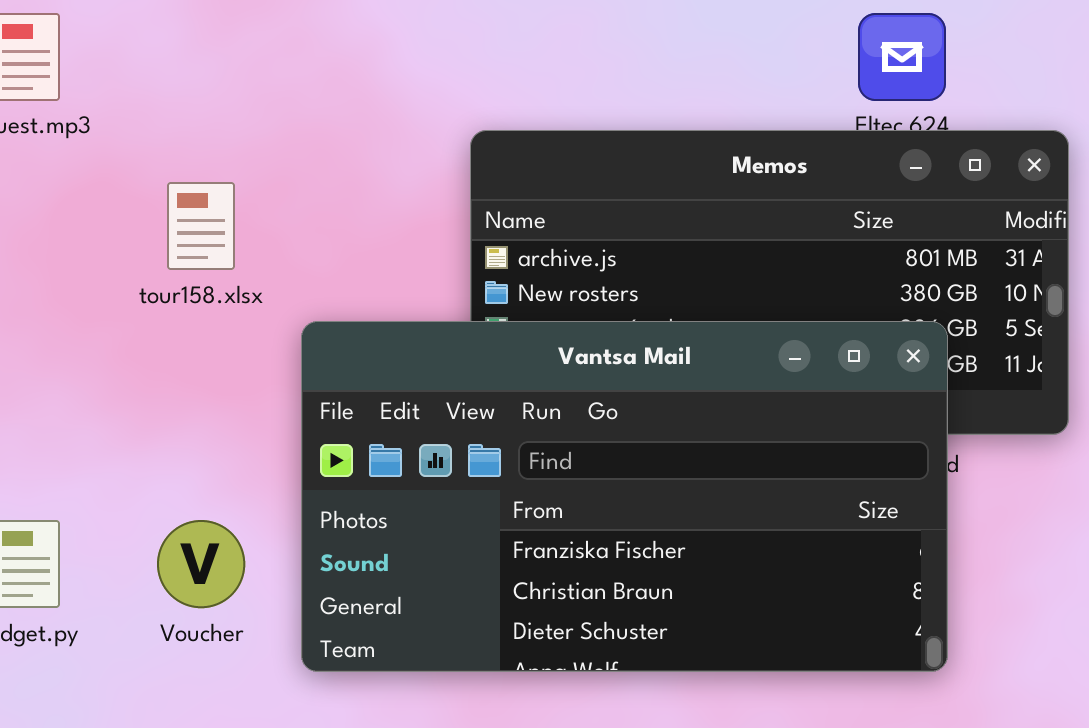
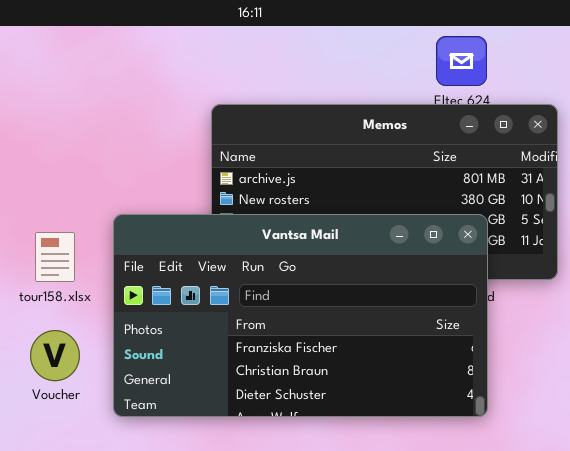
tour158.xlsx: [167,182,235,270] -> [35,232,75,282], moved

